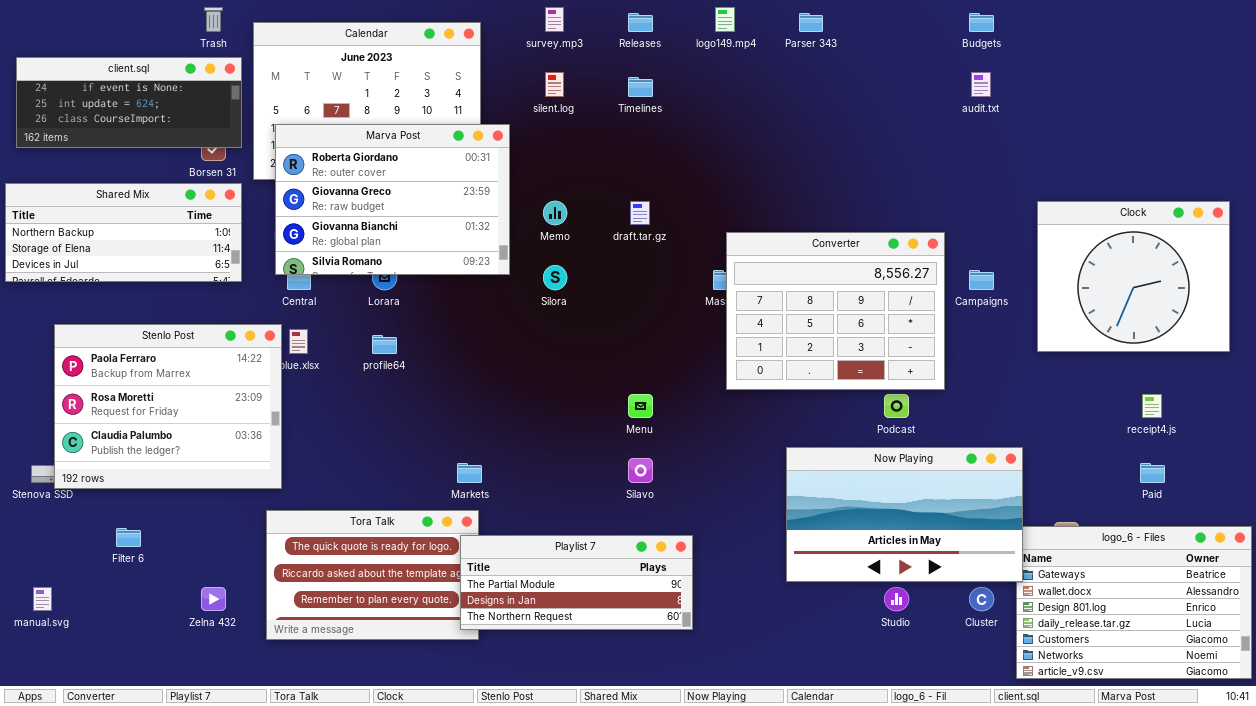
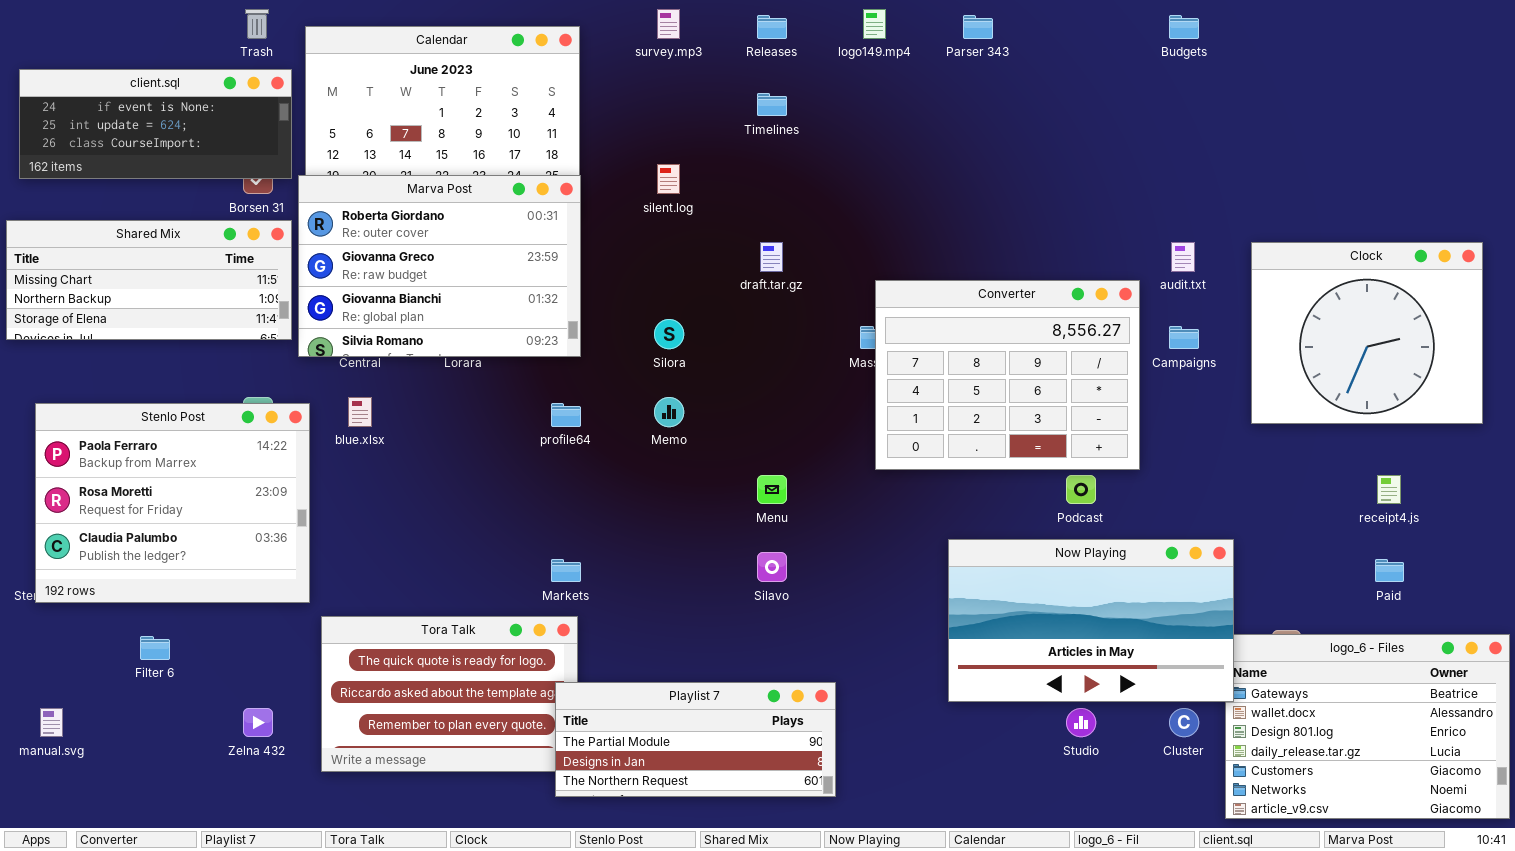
silent.log: [545,72,564,97] -> [657,164,680,194], moved
audit.txt: [971,72,991,97] -> [1171,242,1195,272], moved
Marva Post: [275,124,510,275] -> [298,175,581,357], moved
Shared Mix: [5,183,242,282] -> [6,220,292,340], scrolled up 1 row
Memo: [543,201,567,225] -> [654,397,684,427], moved
Stenlo Post: [54,324,282,489] -> [35,403,310,603], moved
profile64: [372,335,397,354] -> [551,403,581,427], moved
Playlist 7: [460,535,693,630] -> [555,682,836,797], moved

